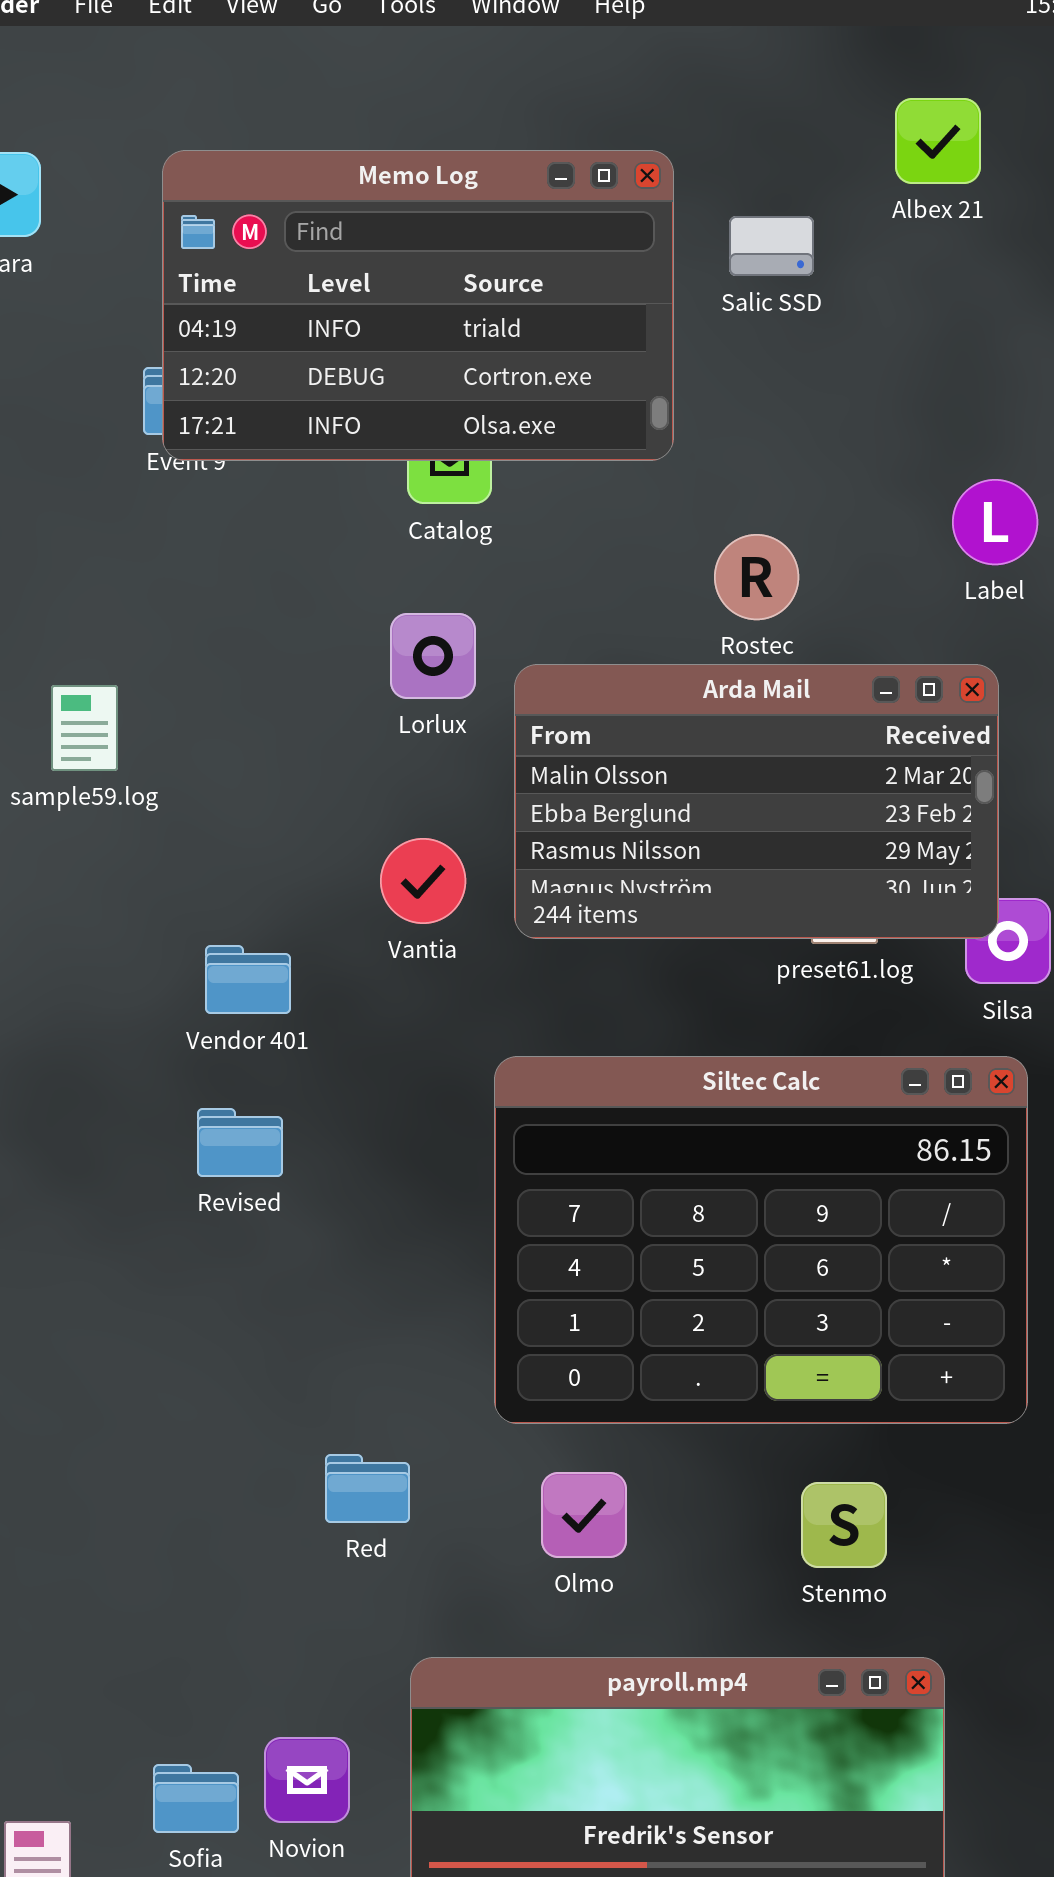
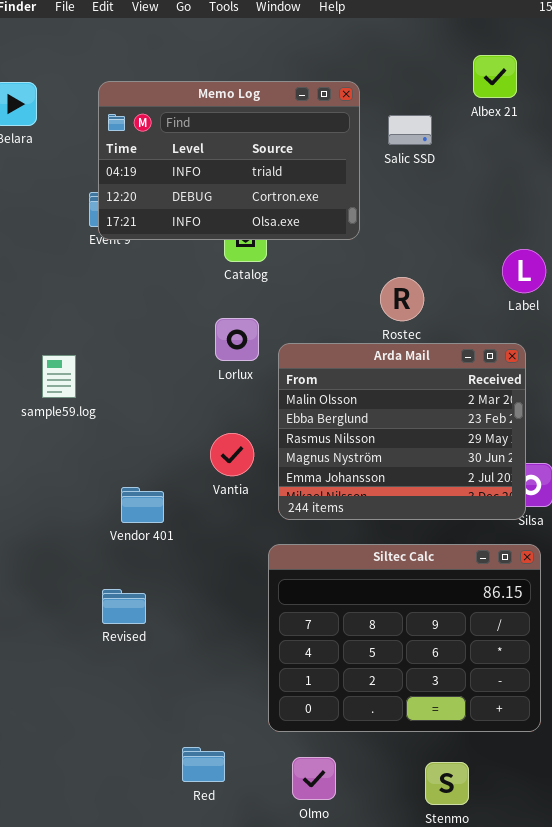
Arda Mail: [514,664,999,939] -> [278,343,526,520], resized
Revised: [197,1108,283,1177] -> [102,589,146,624], moved

